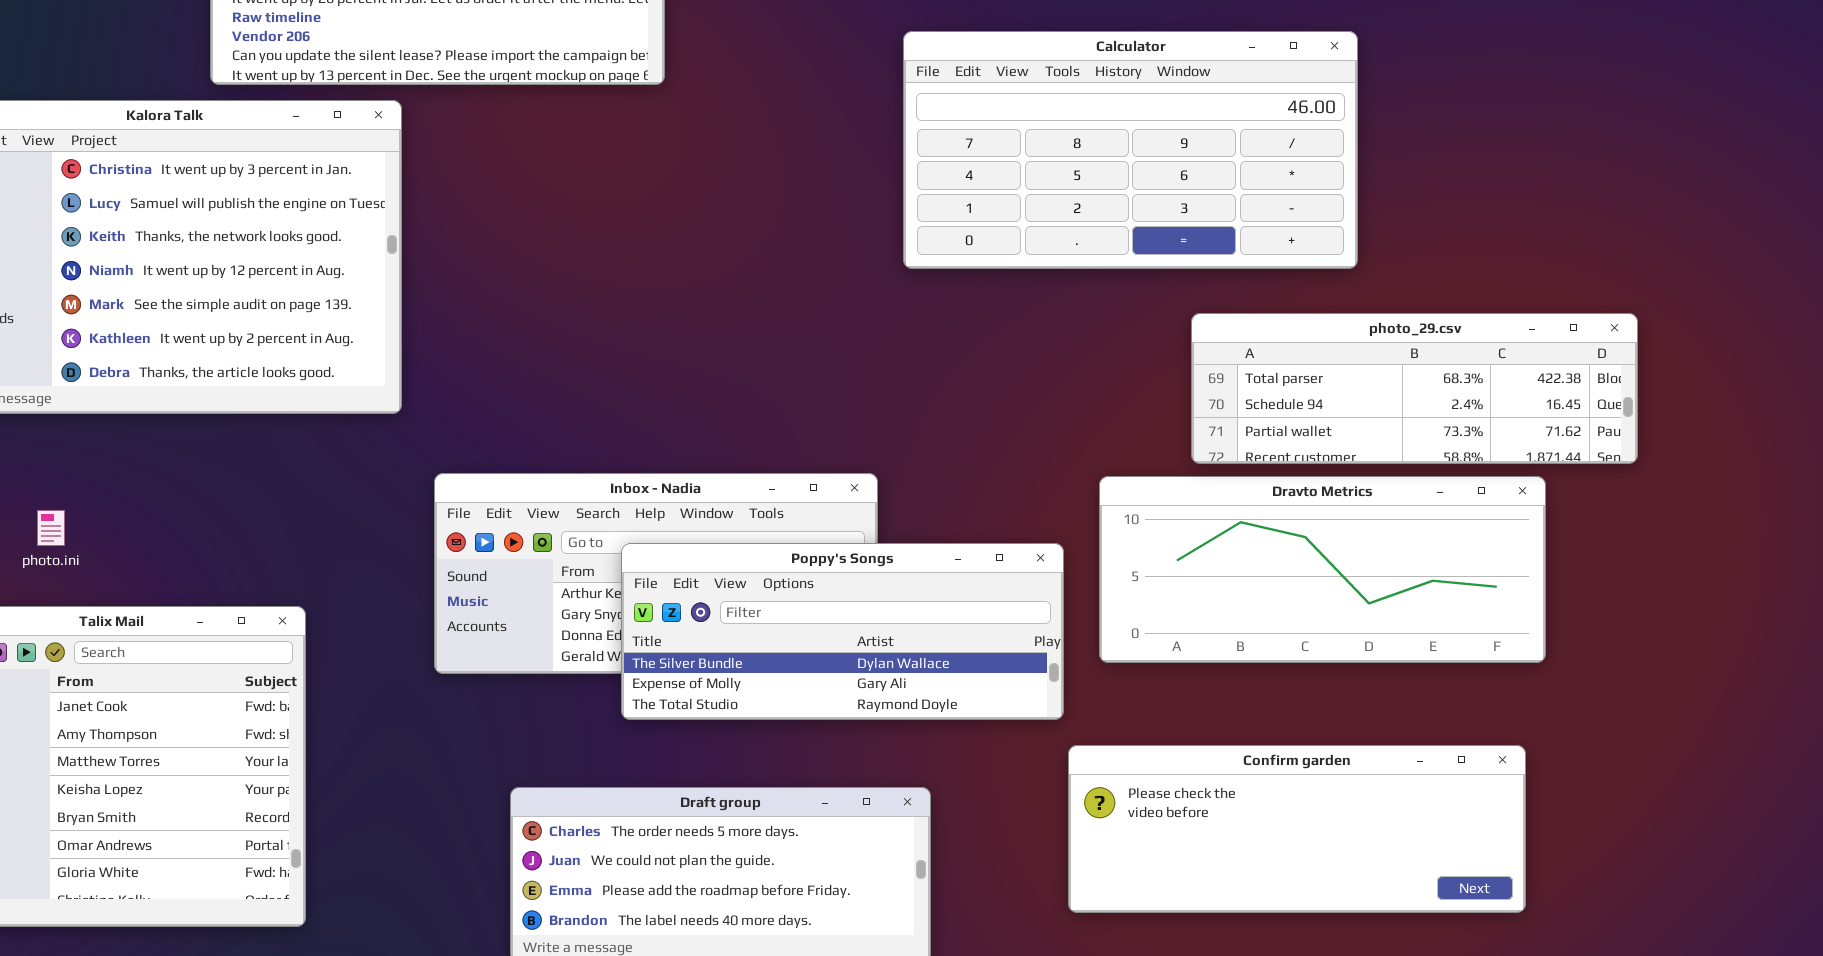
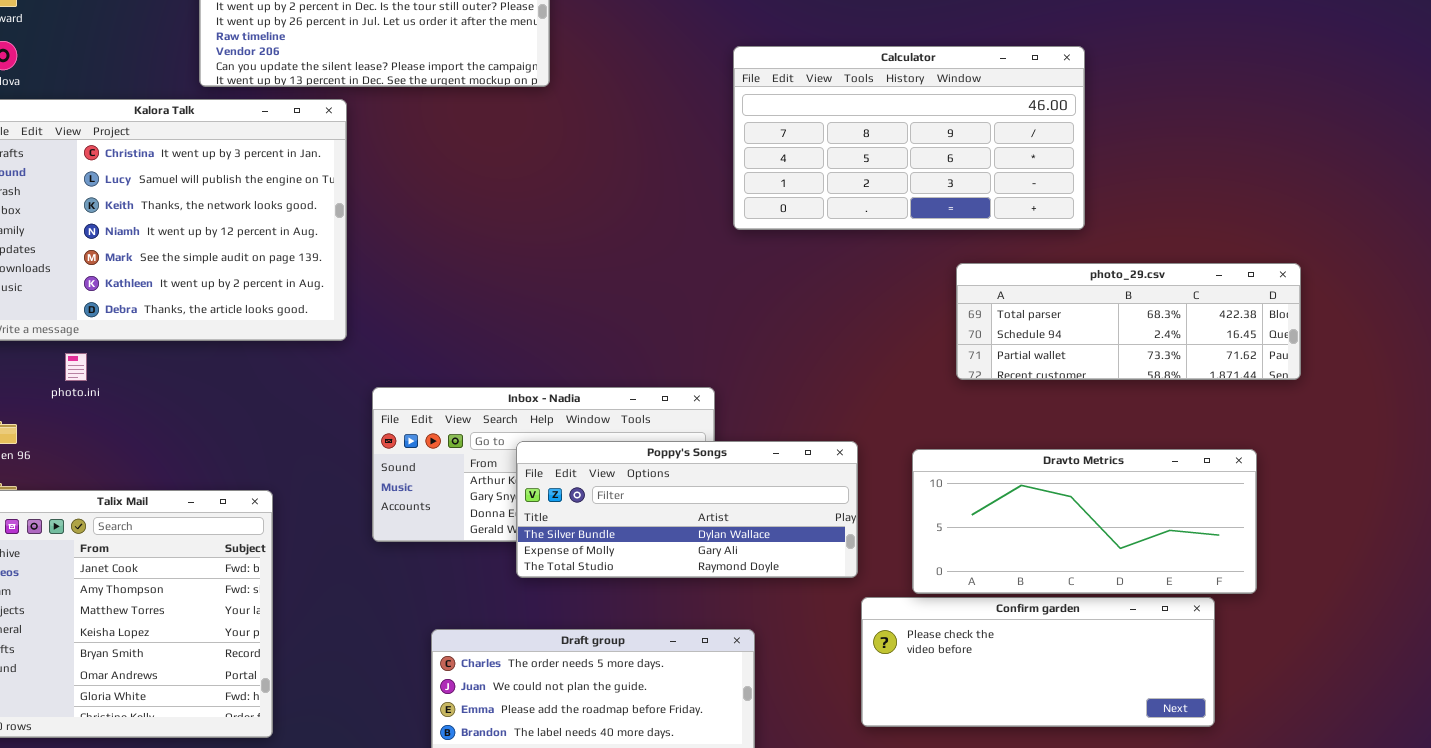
Dravto Metrics: [1099,476,1546,663] -> [912,449,1257,594], moved
photo.ini: [37,510,65,546] -> [65,353,87,381], moved

